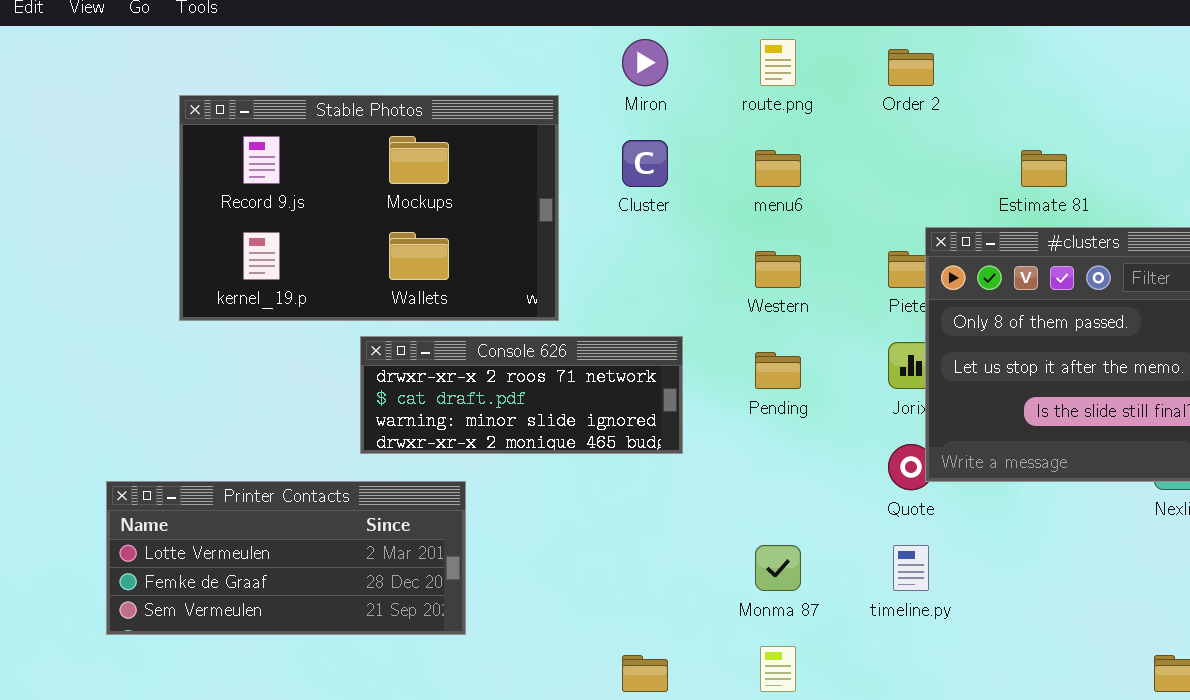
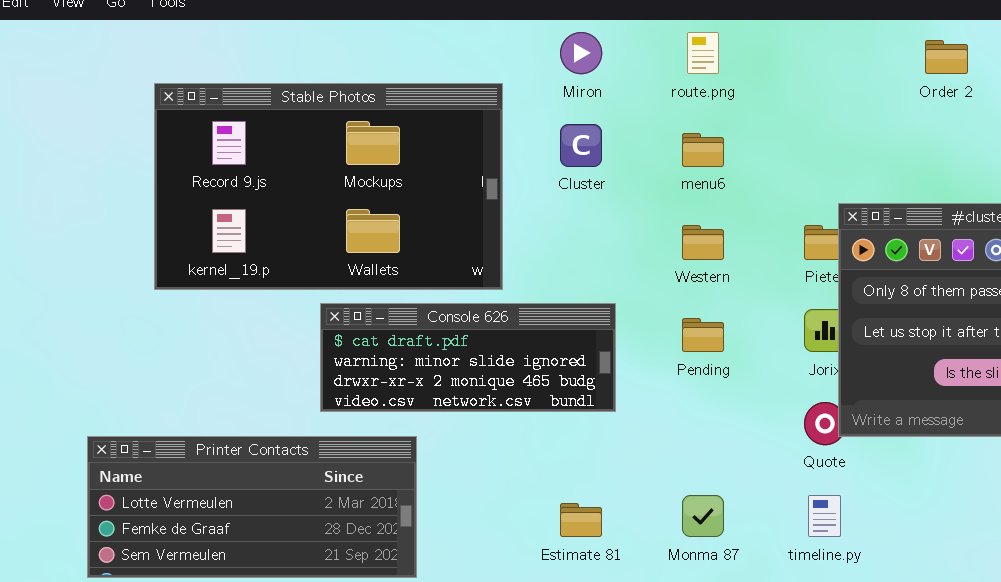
Order 2: [888,49,934,86] -> [925,40,968,74], moved
Estimate 81: [1021,150,1067,187] -> [560,503,602,537], moved
Console 626: [360,336,683,454] -> [320,303,616,412], scrolled down 1 row

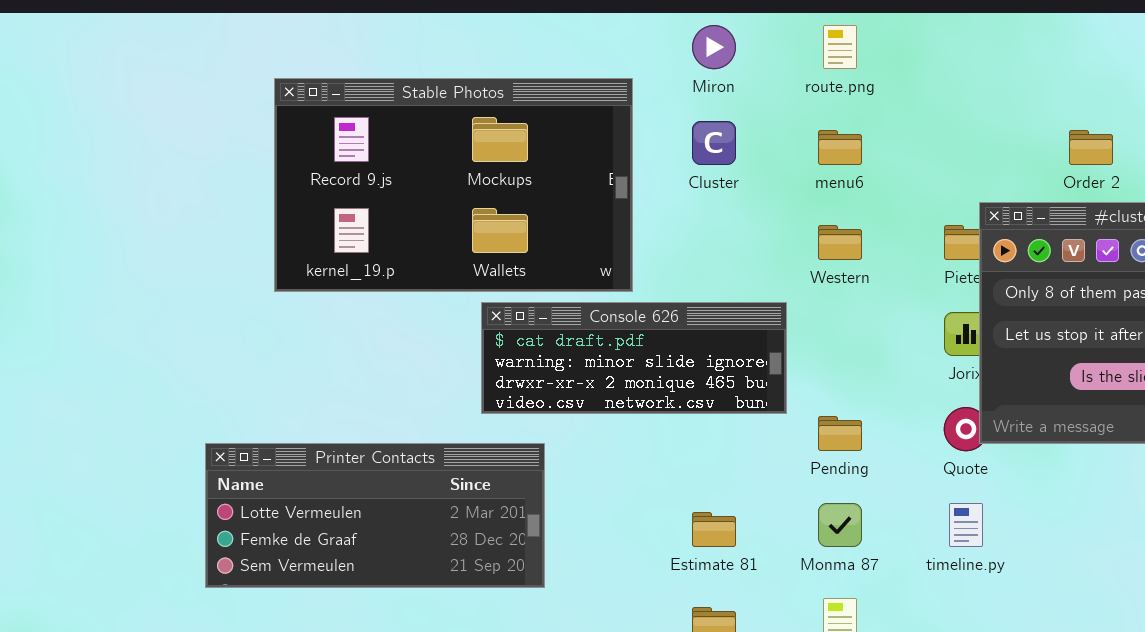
Order 2: [925,40,968,74] -> [1069,130,1113,165], moved
Console 626: [320,303,616,412] -> [481,302,787,414], moved
Pending: [682,318,724,352] -> [818,416,862,451], moved

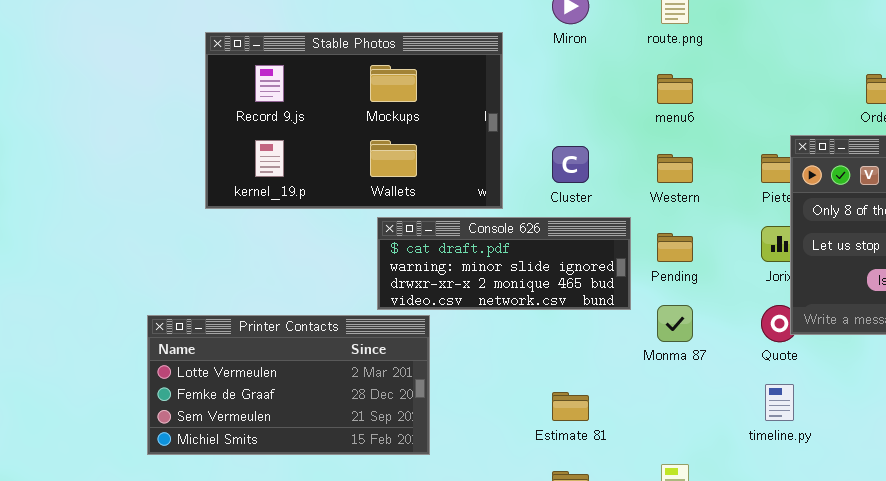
Cluster: [692,121,736,165] -> [552,146,589,183], moved
Pending: [818,416,862,451] -> [657,233,693,262], moved
Printer Contacts: [205,443,545,588] -> [147,315,430,455], resized
Monma 87: [818,503,862,547] -> [657,305,693,342], moved

